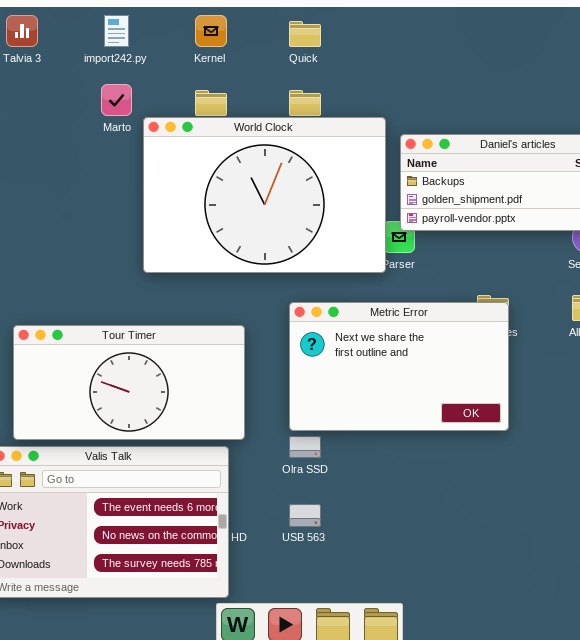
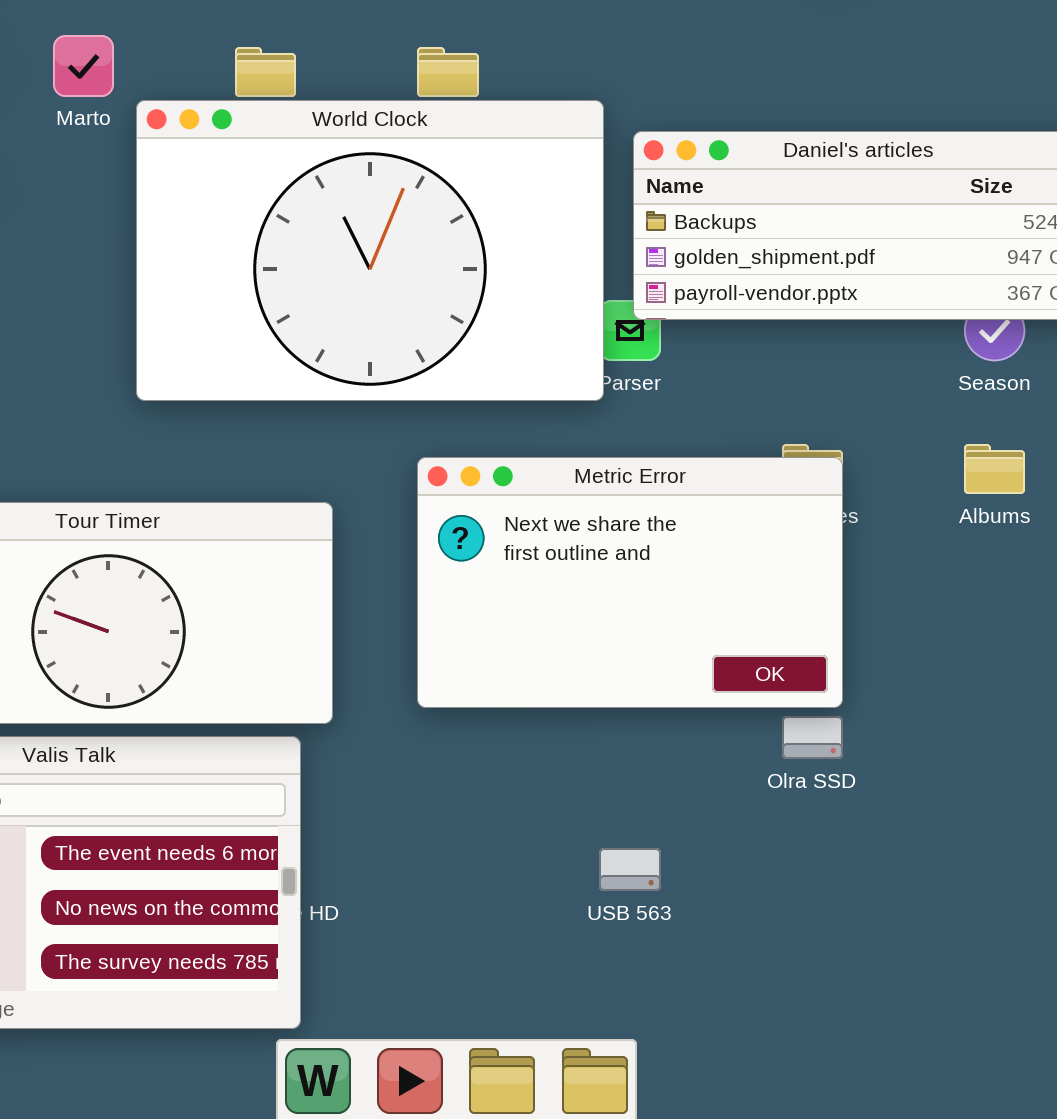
Olra SSD: [289,436,321,458] -> [782,716,843,759], moved
USB 563: [289,504,321,527] -> [599,848,661,891], moved

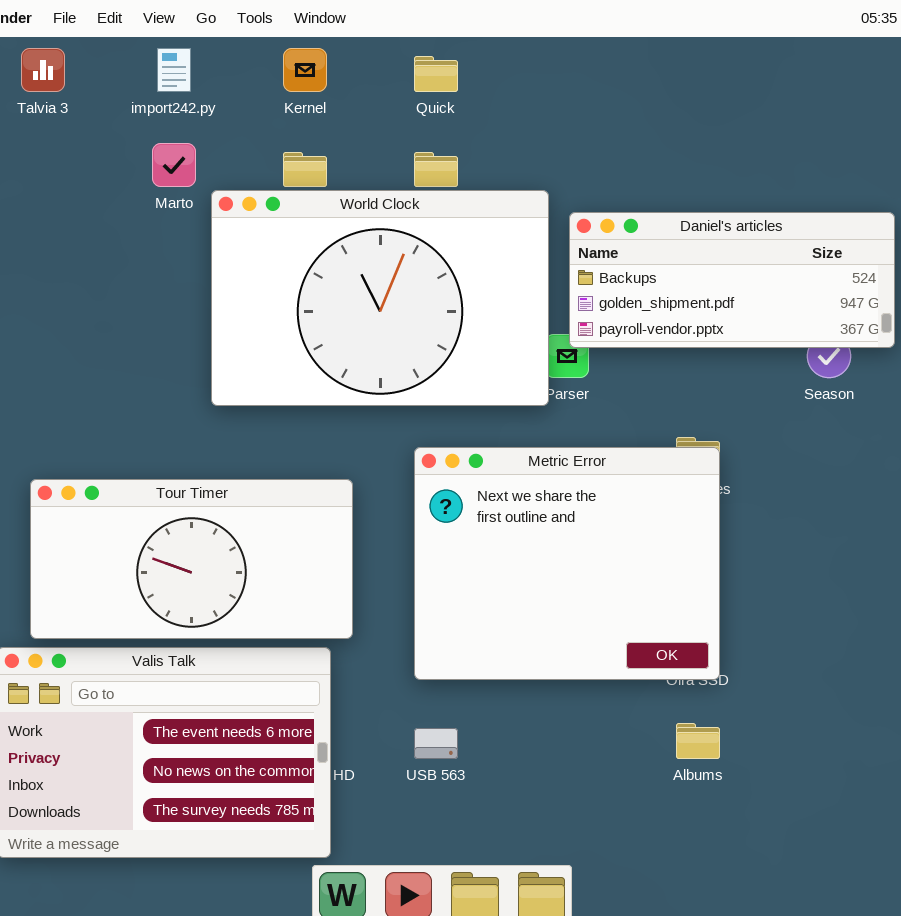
Albums: [964,444,1025,494] -> [676,723,720,759], moved
Metric Error: [417,457,843,708] -> [414,447,720,680], resized
USB 563: [599,848,661,891] -> [414,728,458,759], moved

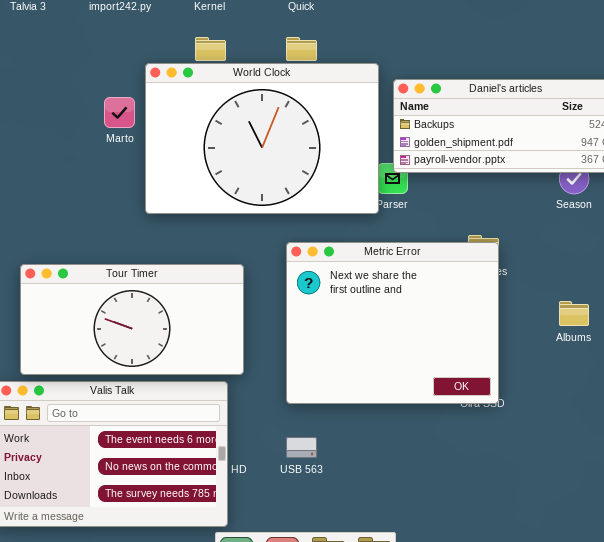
Marto: [152,143,196,187] -> [104,97,135,128], moved
Albums: [676,723,720,759] -> [559,301,589,326], moved

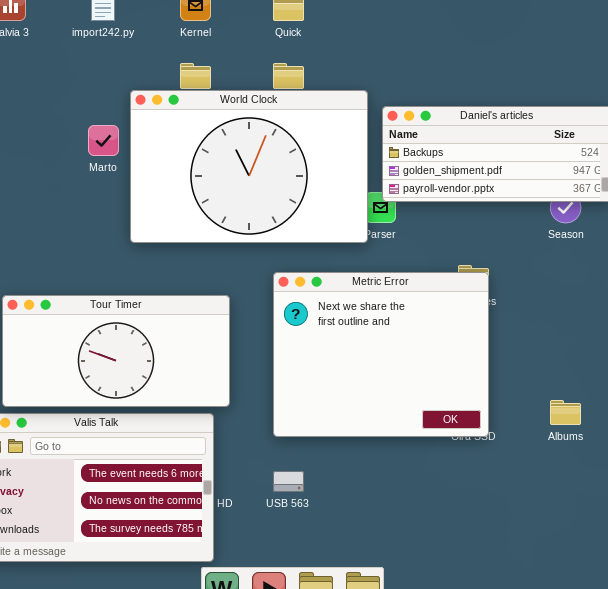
Albums: [559,301,589,326] -> [550,400,581,425], moved

